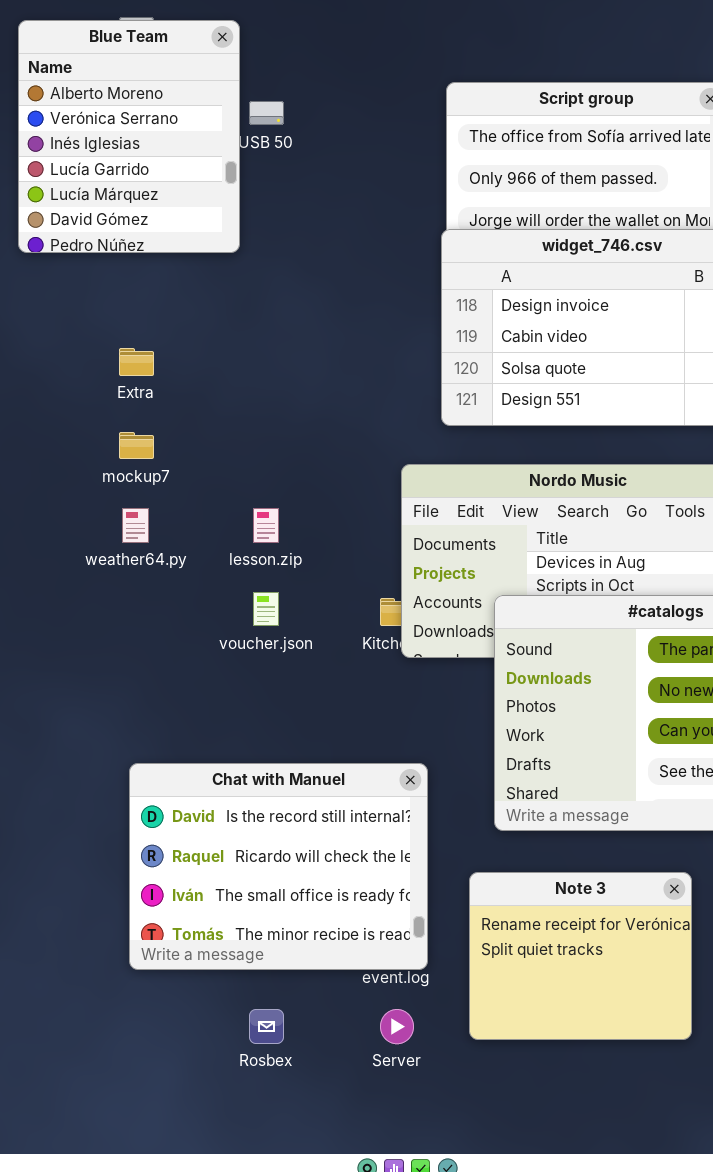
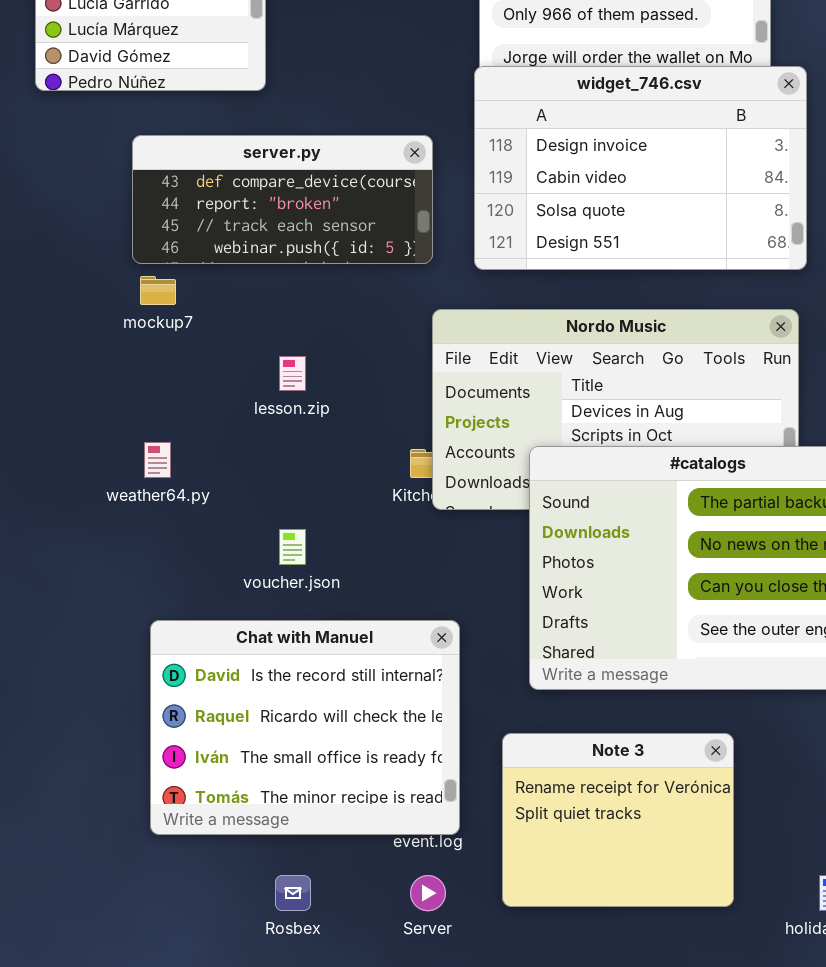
server.py: none -> [132,135,433,264], opened
weather64.py: [122,508,149,543] -> [144,442,171,478], moved
voucher.json: [253,592,279,626] -> [279,529,306,565], moved

